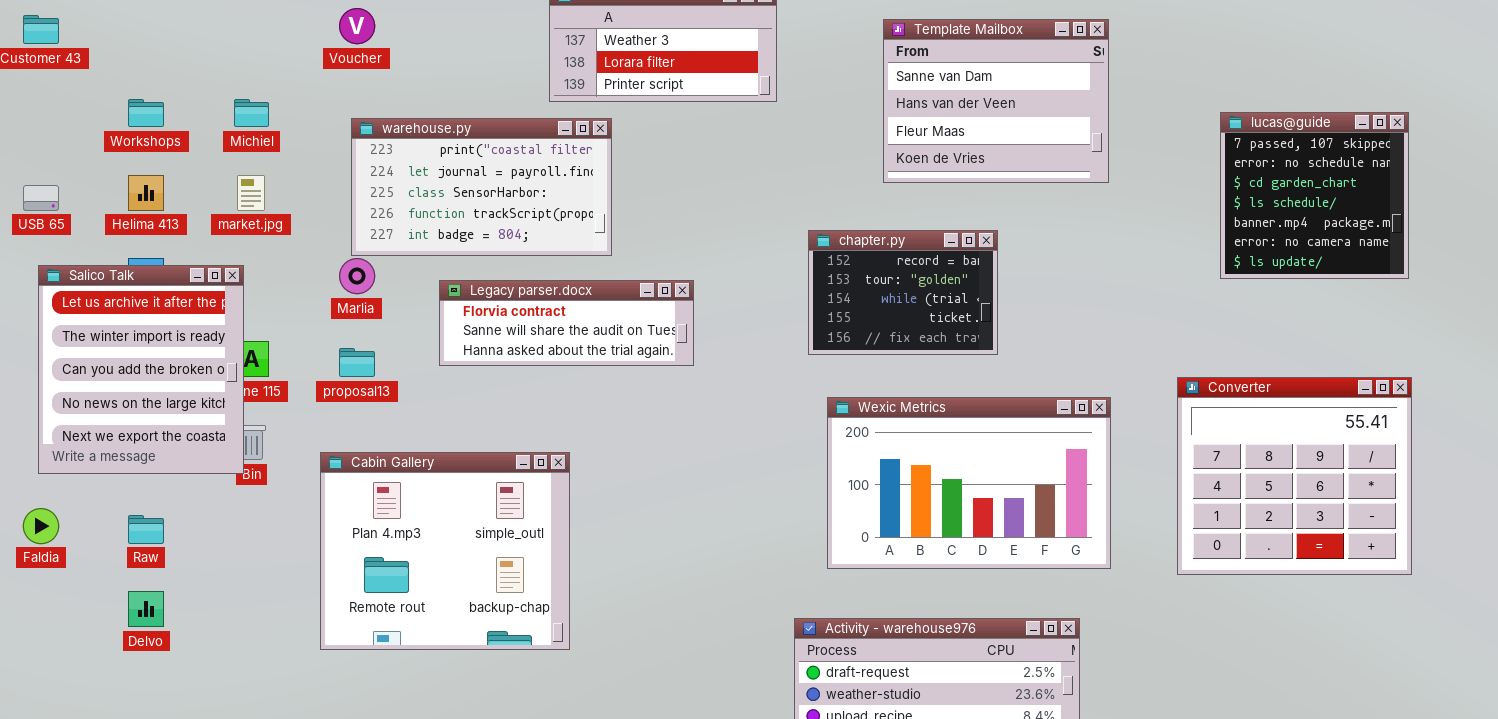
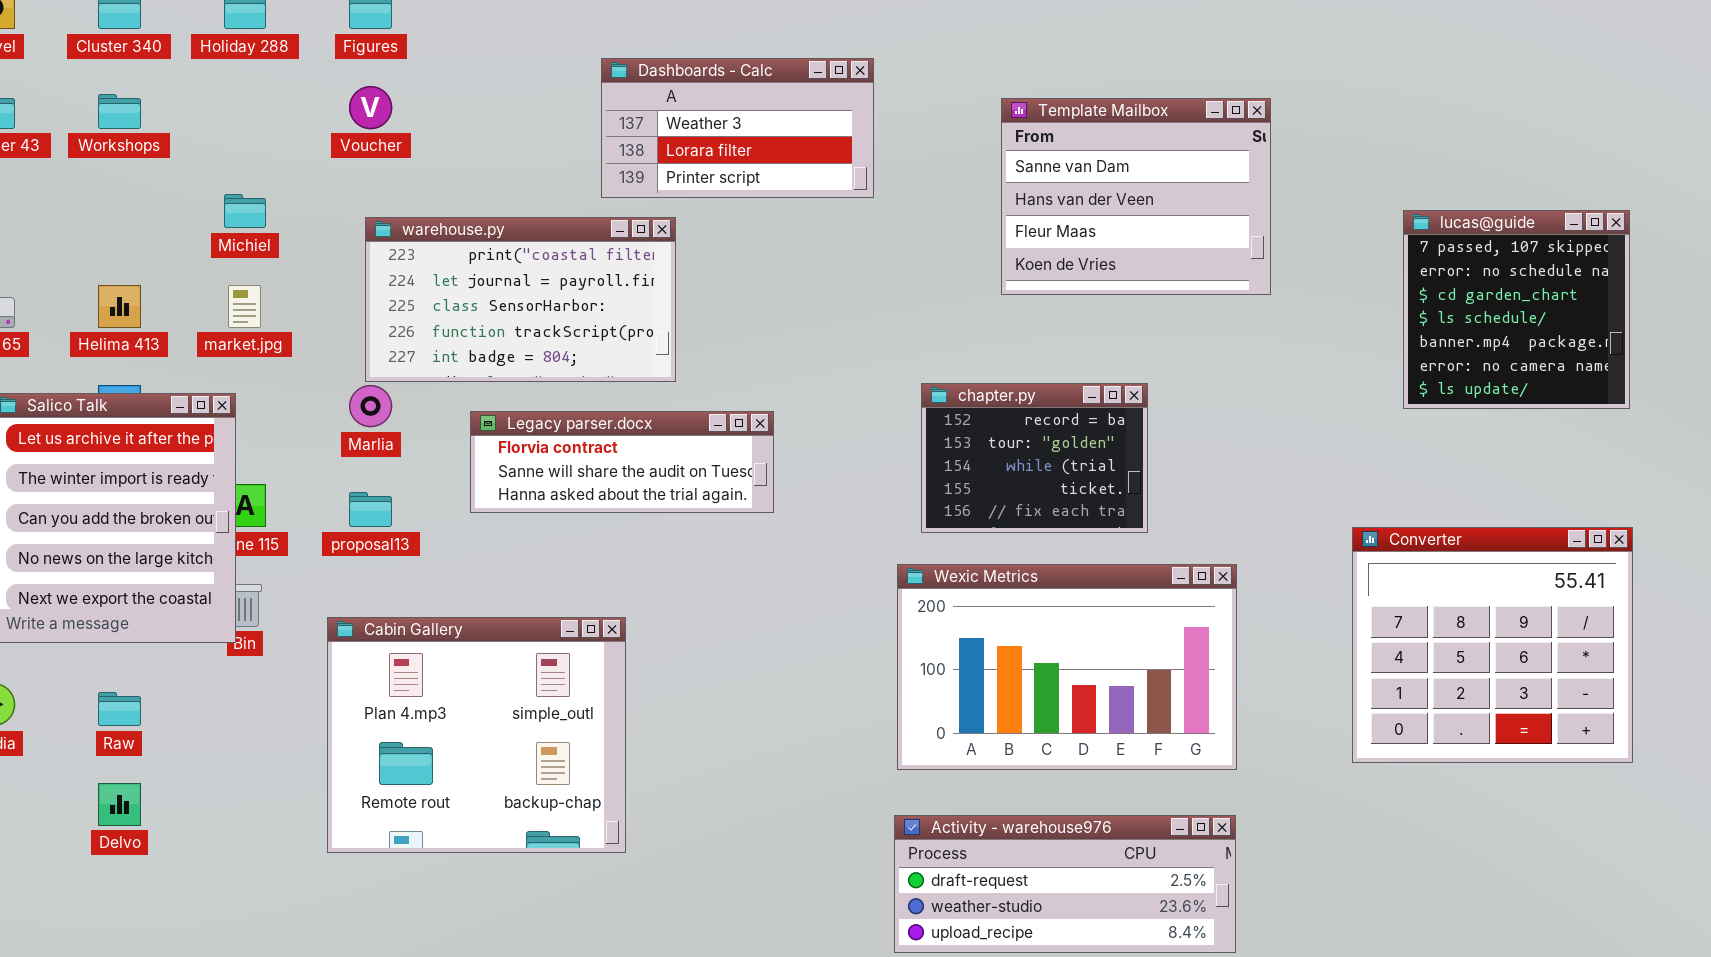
Workshops: [128,99,164,127] -> [98,94,141,129], moved
chapter.py: [808,230,998,355] -> [921,383,1148,533], moved
Wexic Metrics: [827,397,1111,569] -> [897,564,1237,770], moved

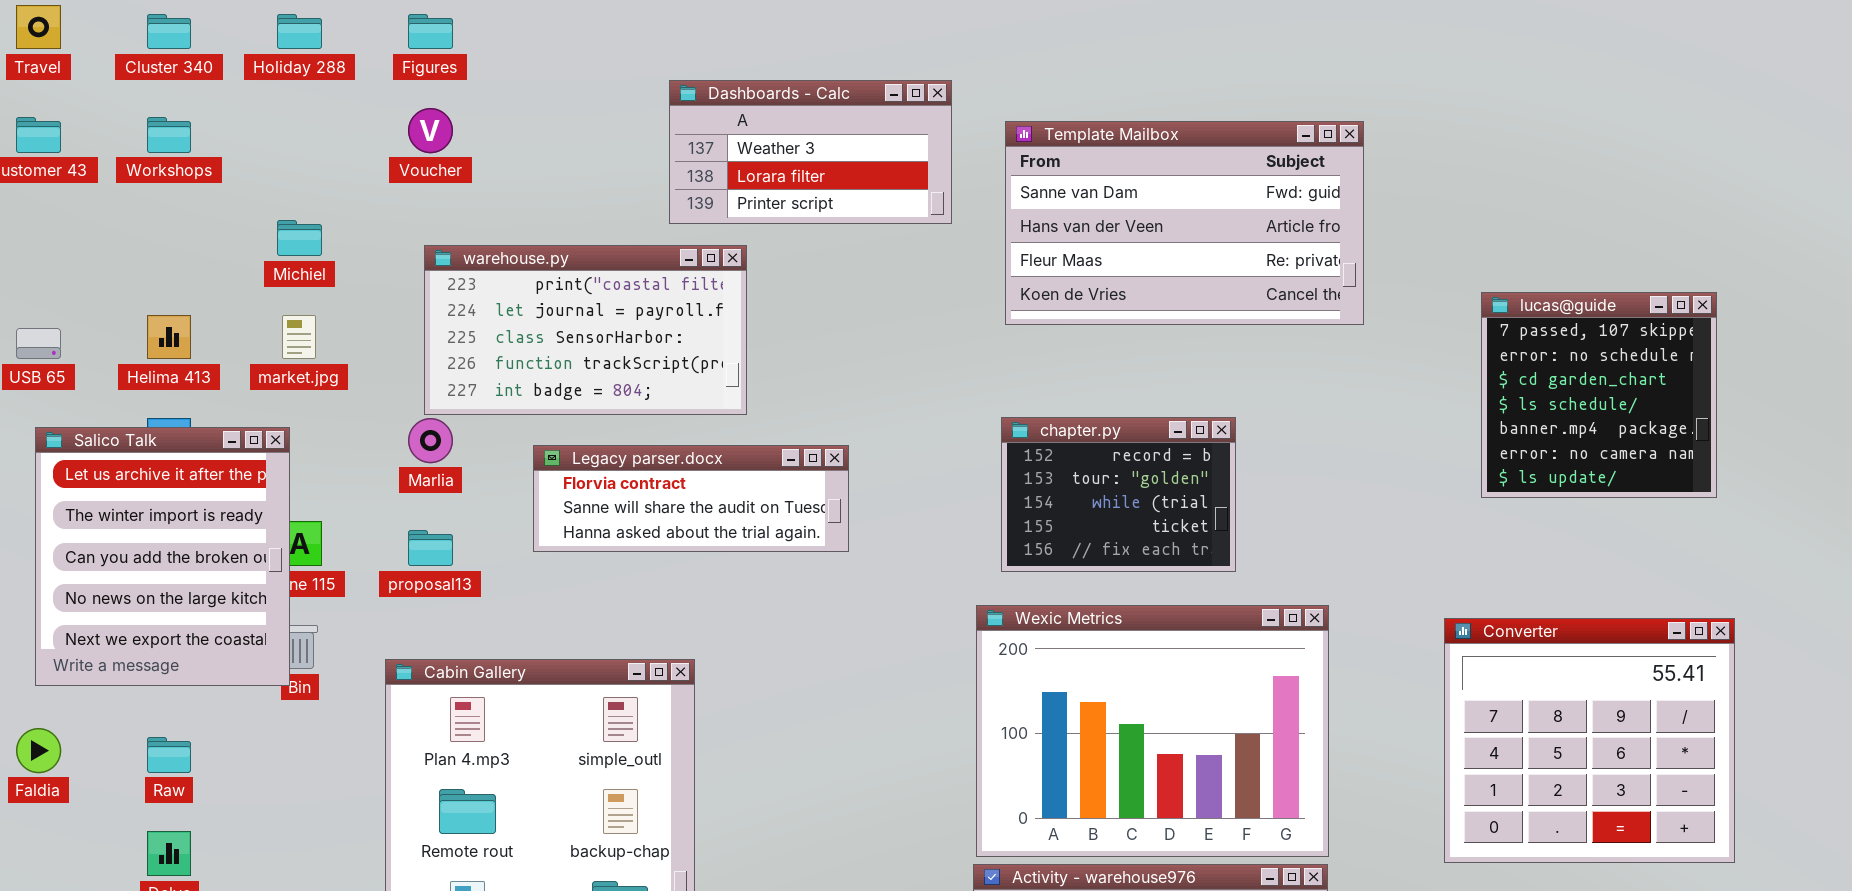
Template Mailbox: [1001,98,1271,295] -> [1005,121,1364,325], resized
lucas@guide: [1403,210,1630,409] -> [1481,292,1717,498], moved
Converter: [1352,527,1633,763] -> [1444,618,1735,863], moved
Wexic Metrics: [897,564,1237,770] -> [976,605,1329,857], resized

